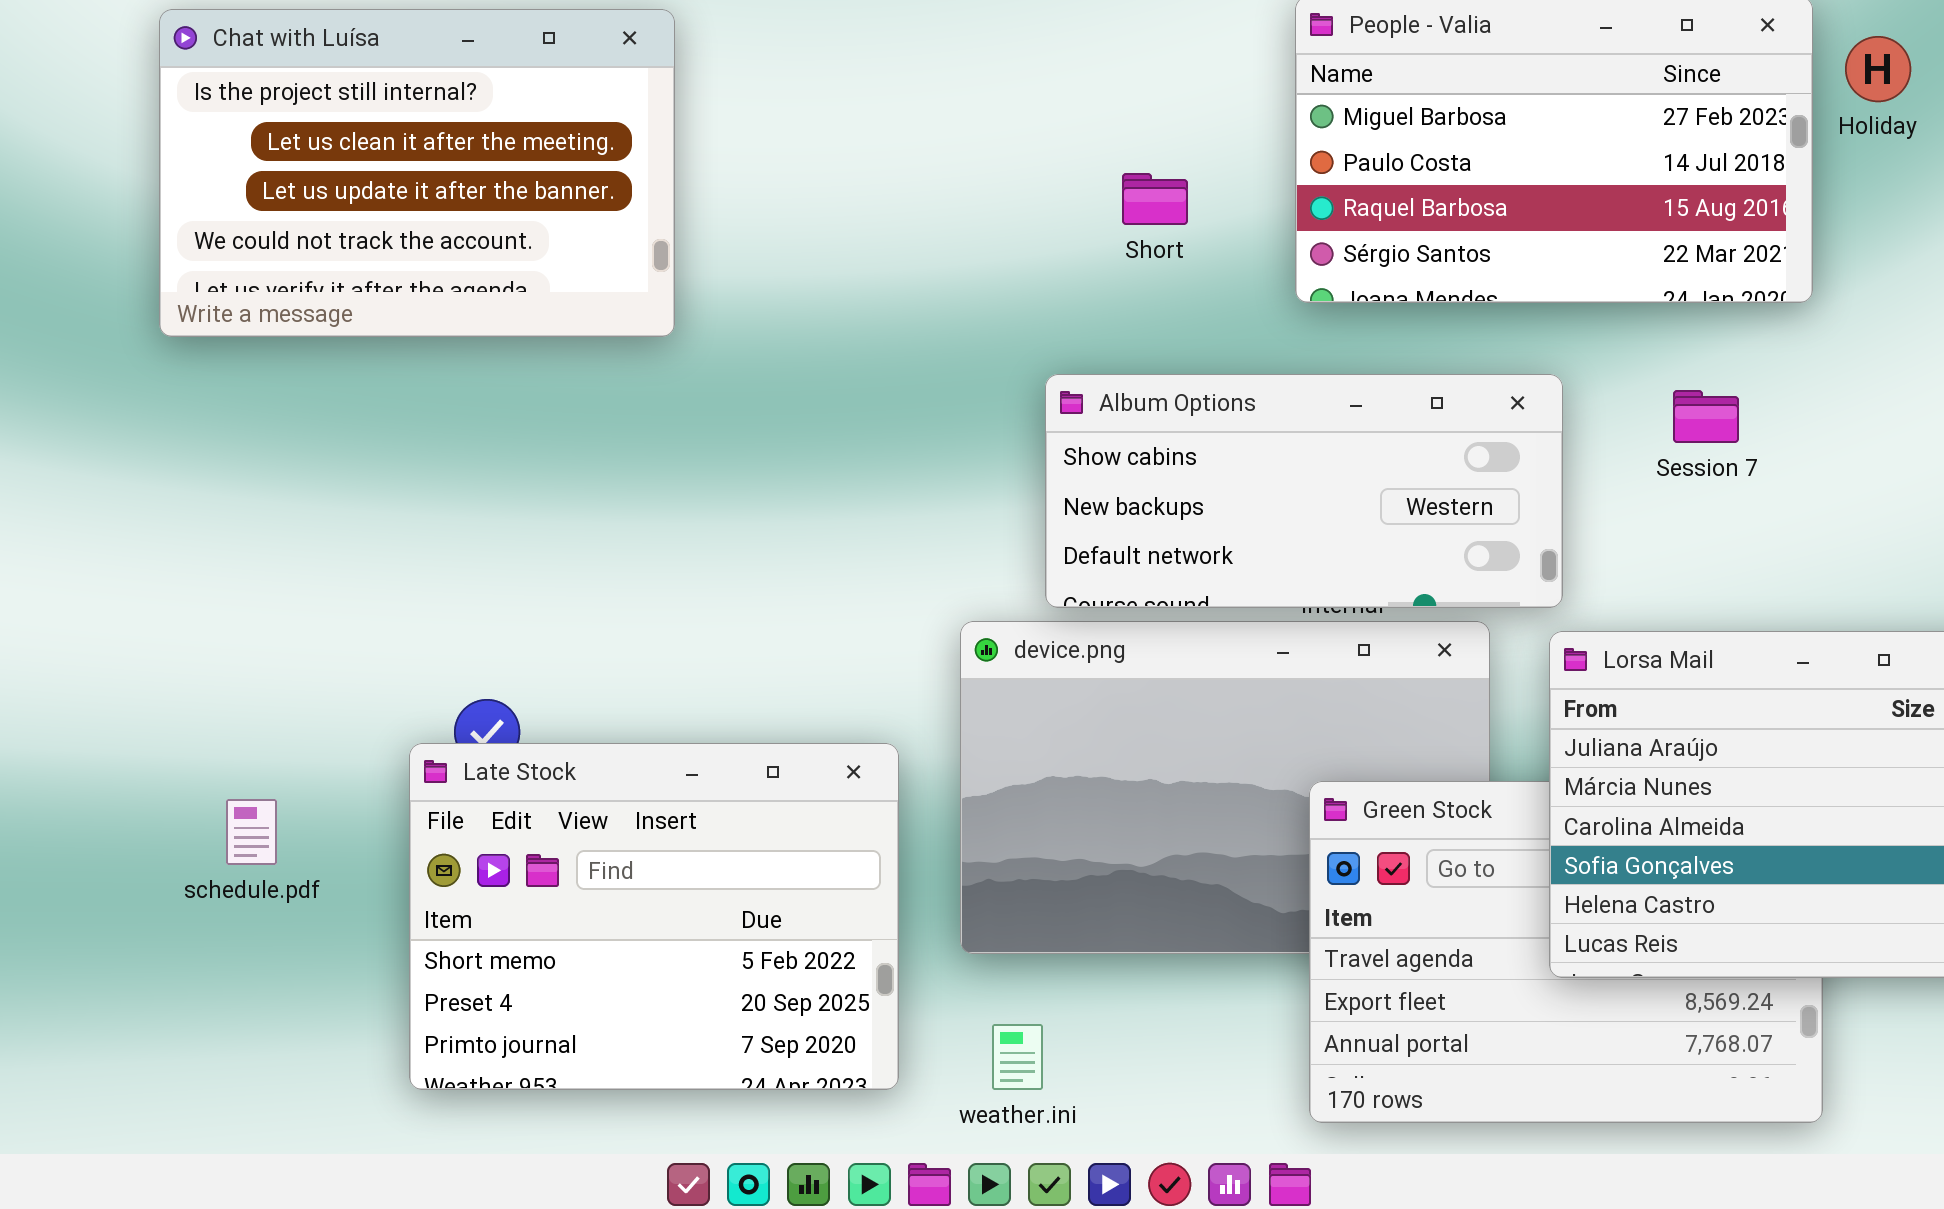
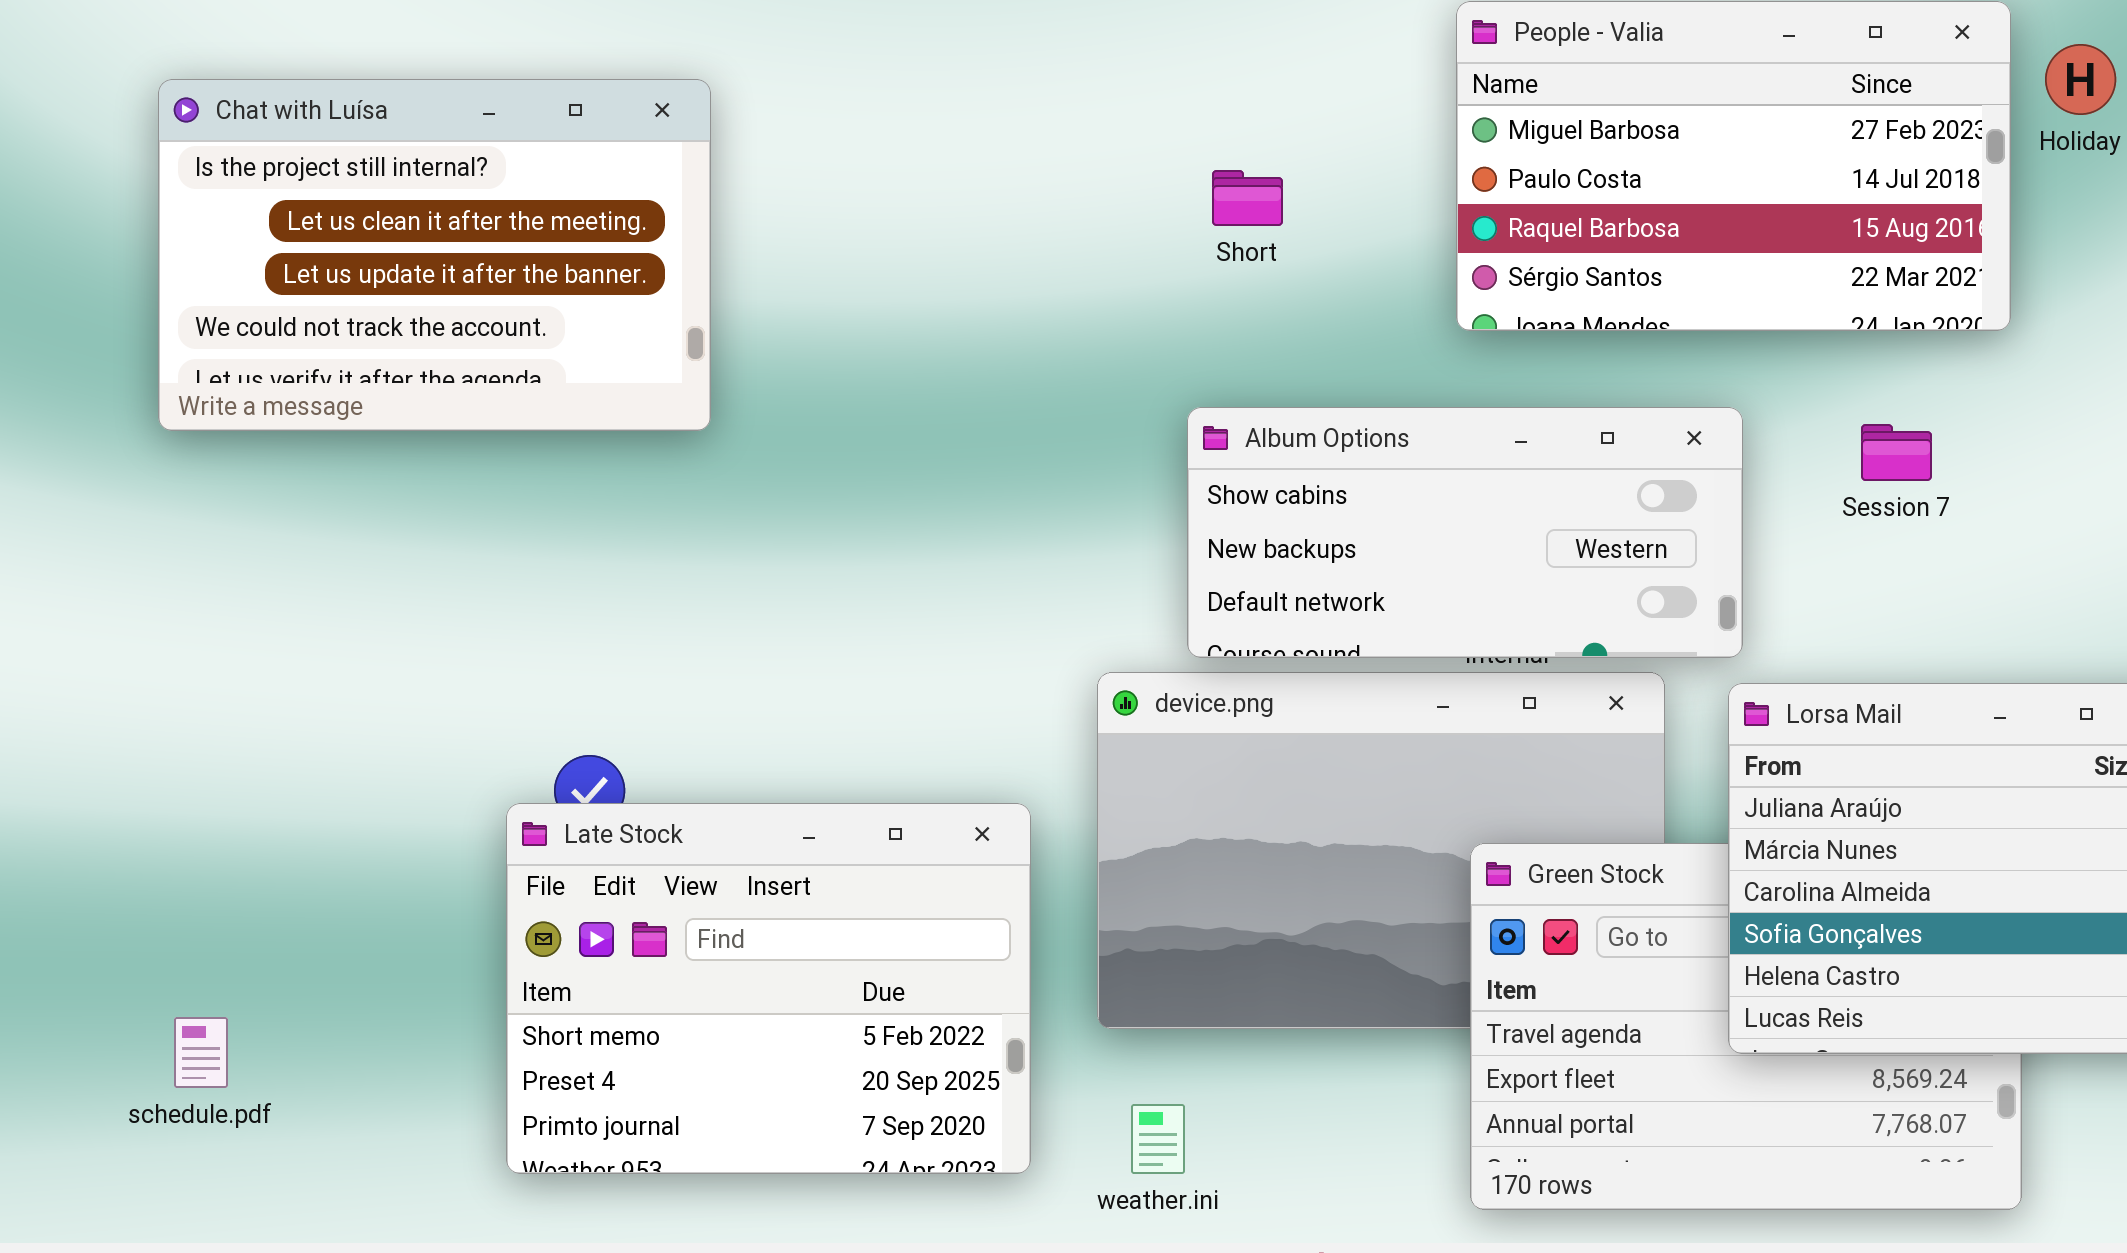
Chat with Luísa: [159,9,675,337] -> [158,79,711,431], moved
Short: [1122,173,1188,225] -> [1212,170,1283,226], moved
schedule.pdf: [226,799,277,865] -> [174,1017,228,1088], moved

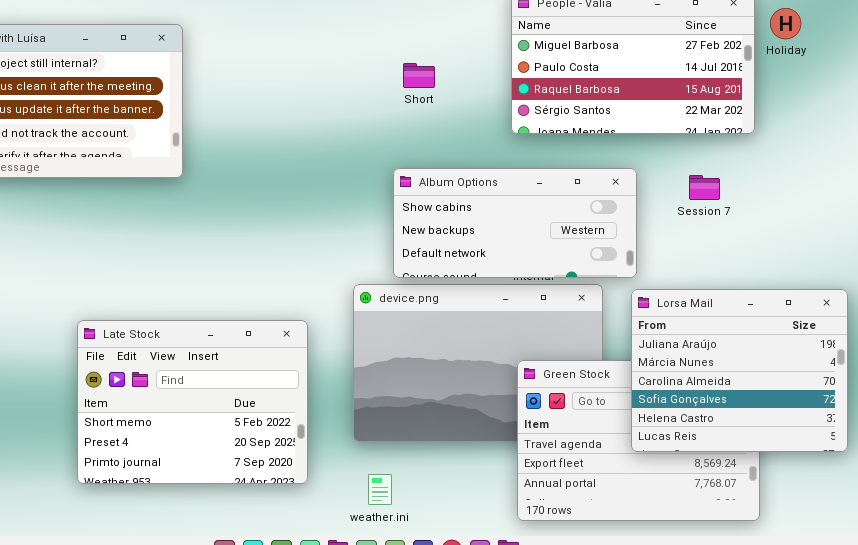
Late Stock: [506,803,1031,1174] -> [77,320,308,484], moved

